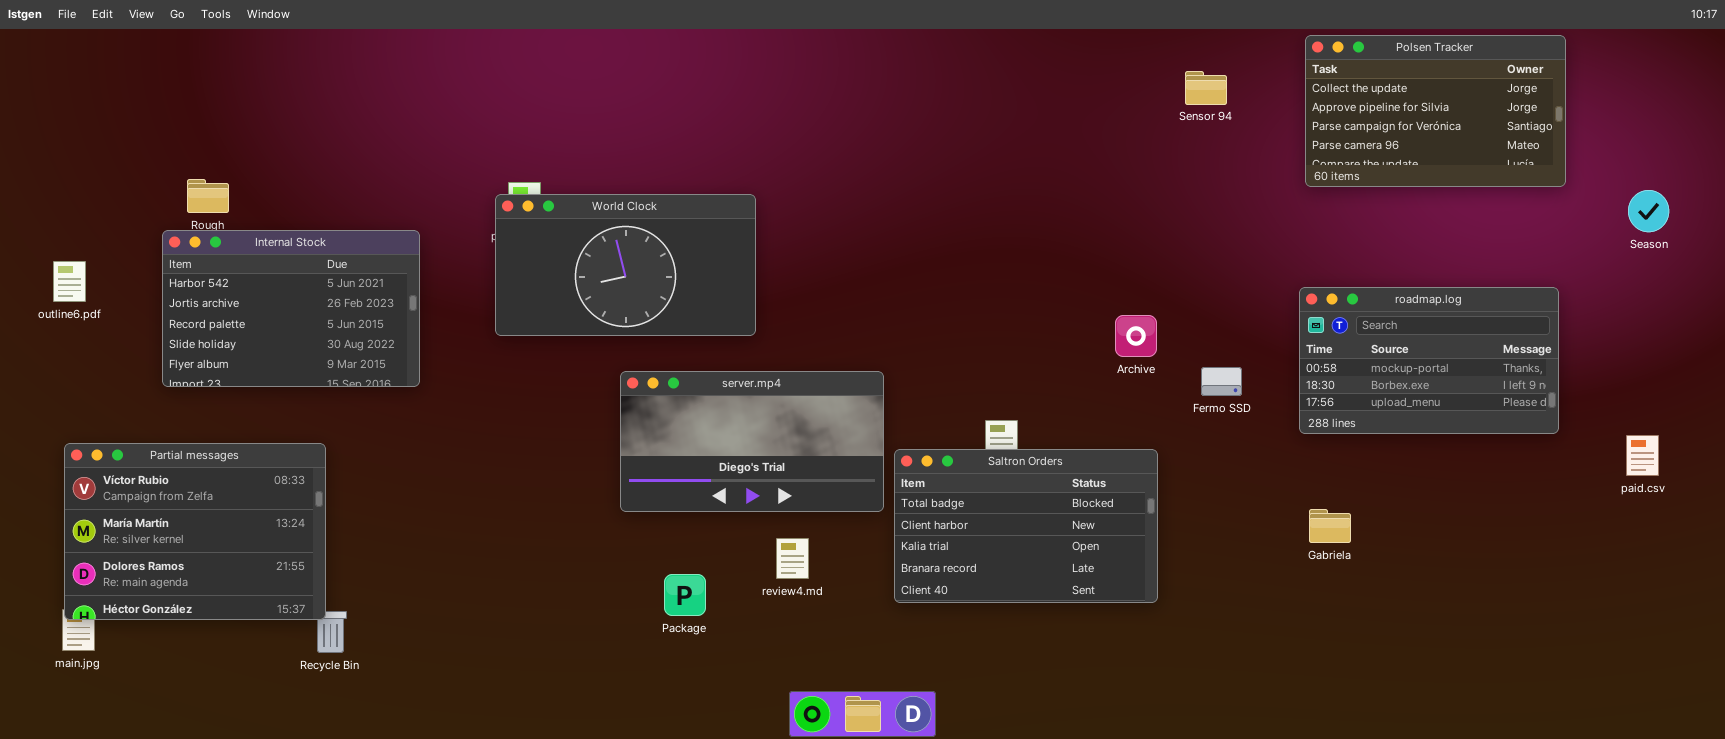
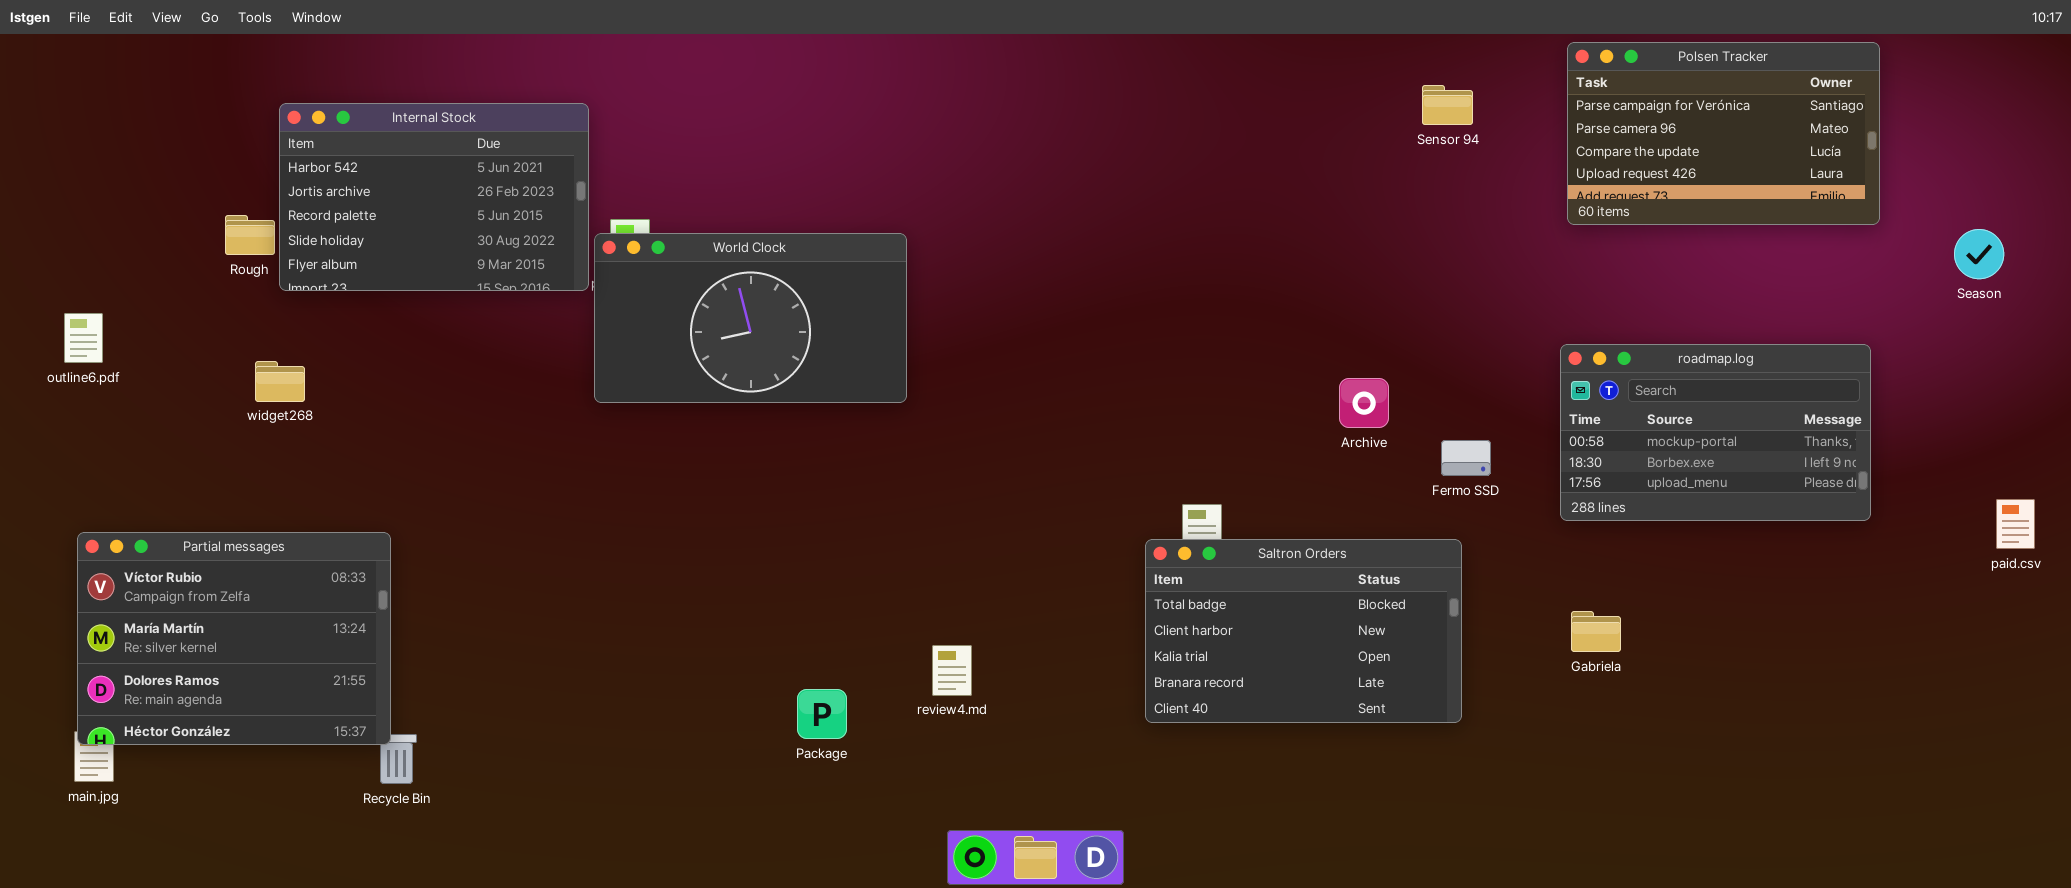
Polsen Tracker: [1305,35,1566,187] -> [1567,42,1880,225], scrolled down 2 rows
Internal Stock: [162,230,420,387] -> [279,103,589,291], moved
server.mp4: [620,371,884,512] -> none, closed
paid.csv: [1626,435,1659,476] -> [1996,499,2035,549], moved
Saltron Orders: [894,449,1158,603] -> [1145,539,1462,723], moved

